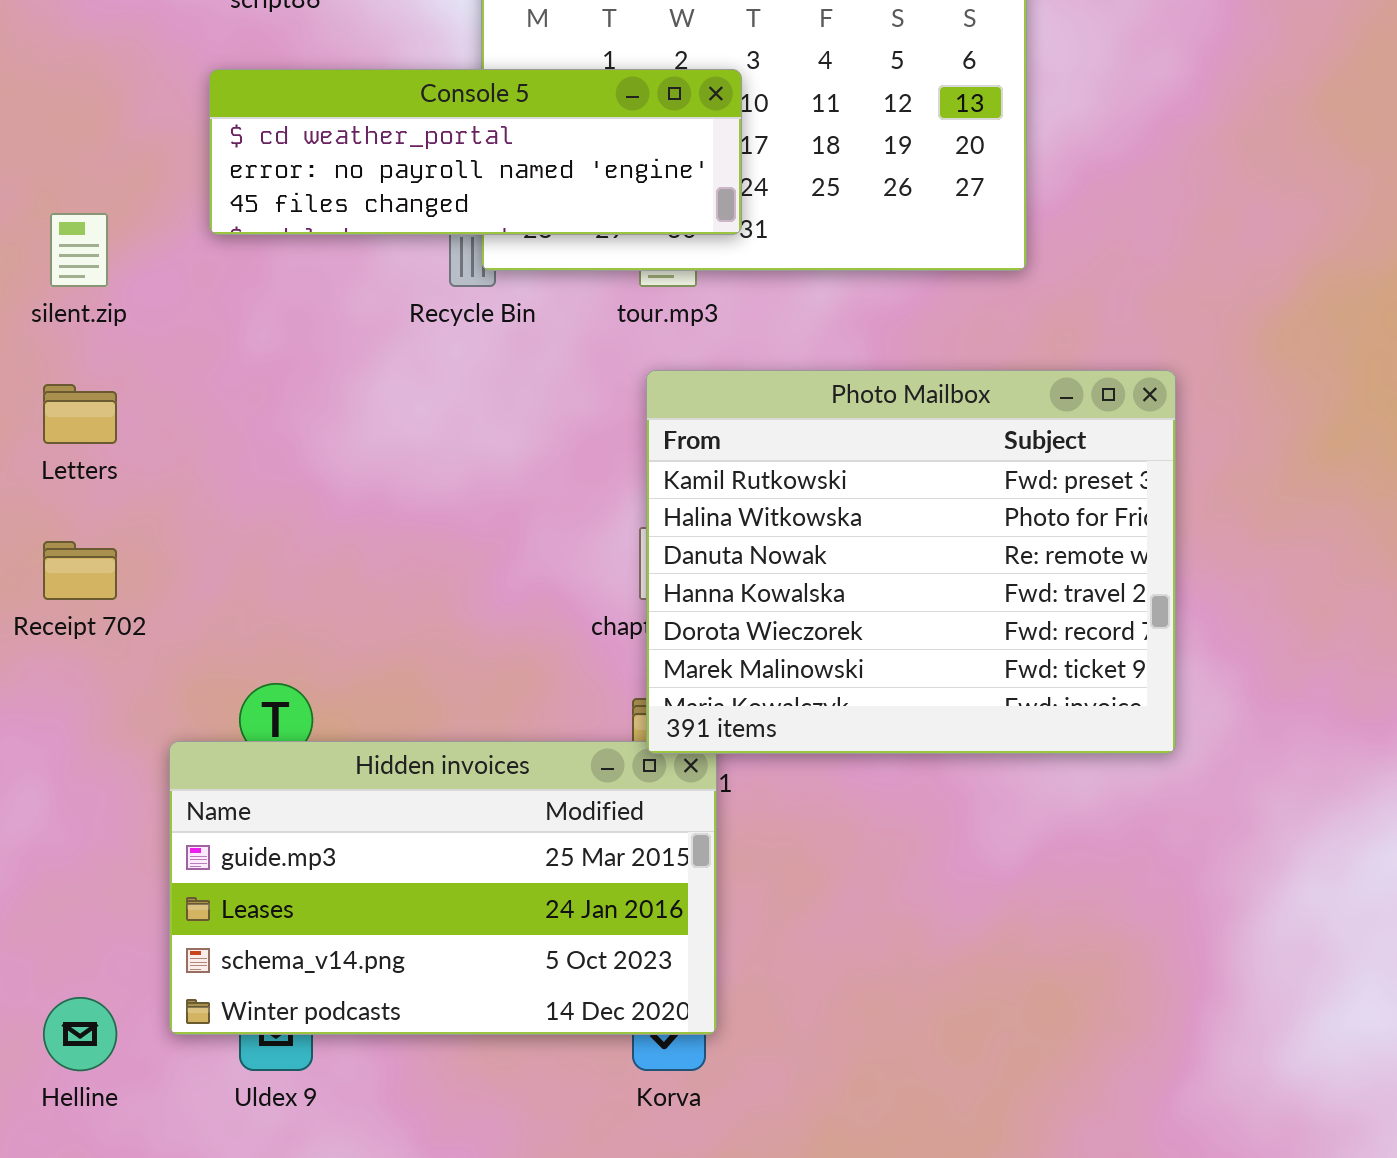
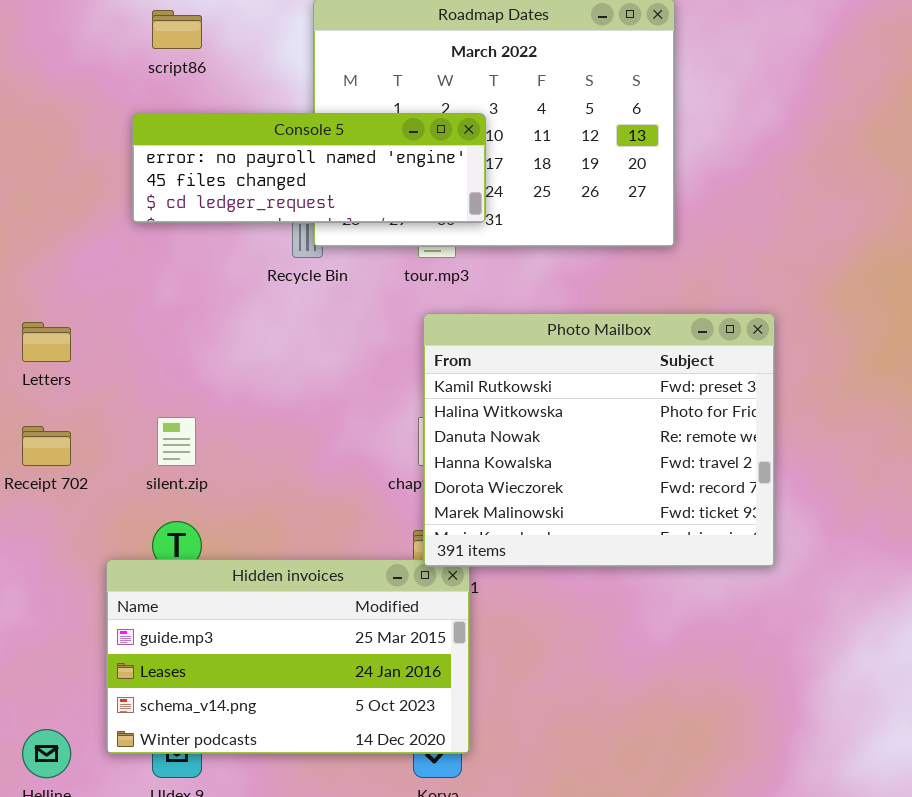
Console 5: [209,69,742,235] -> [132,113,486,223], scrolled down 1 row
silent.zip: [50,213,108,287] -> [157,417,196,466], moved

